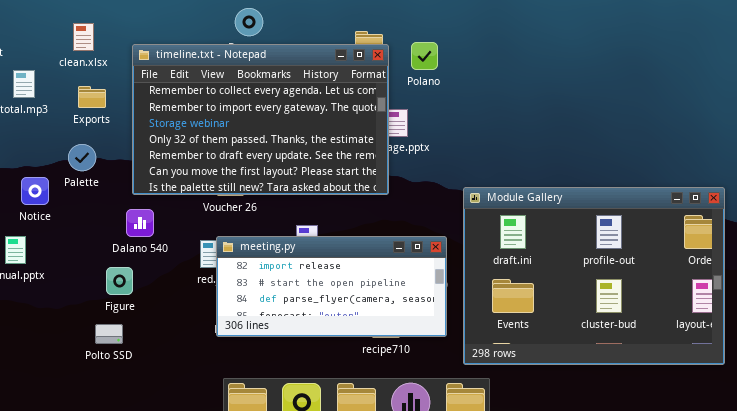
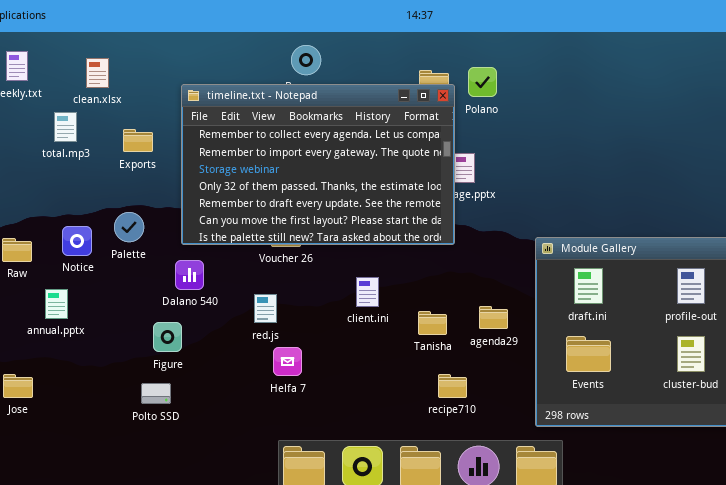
clean.xlsx: [73,23,94,51] -> [86,58,109,88], moved
Polano: [411,42,438,70] -> [468,67,497,97], moved
Palette: [68,144,96,171] -> [114,212,144,242], moved
meeting.py: [216,236,447,337] -> none, closed

